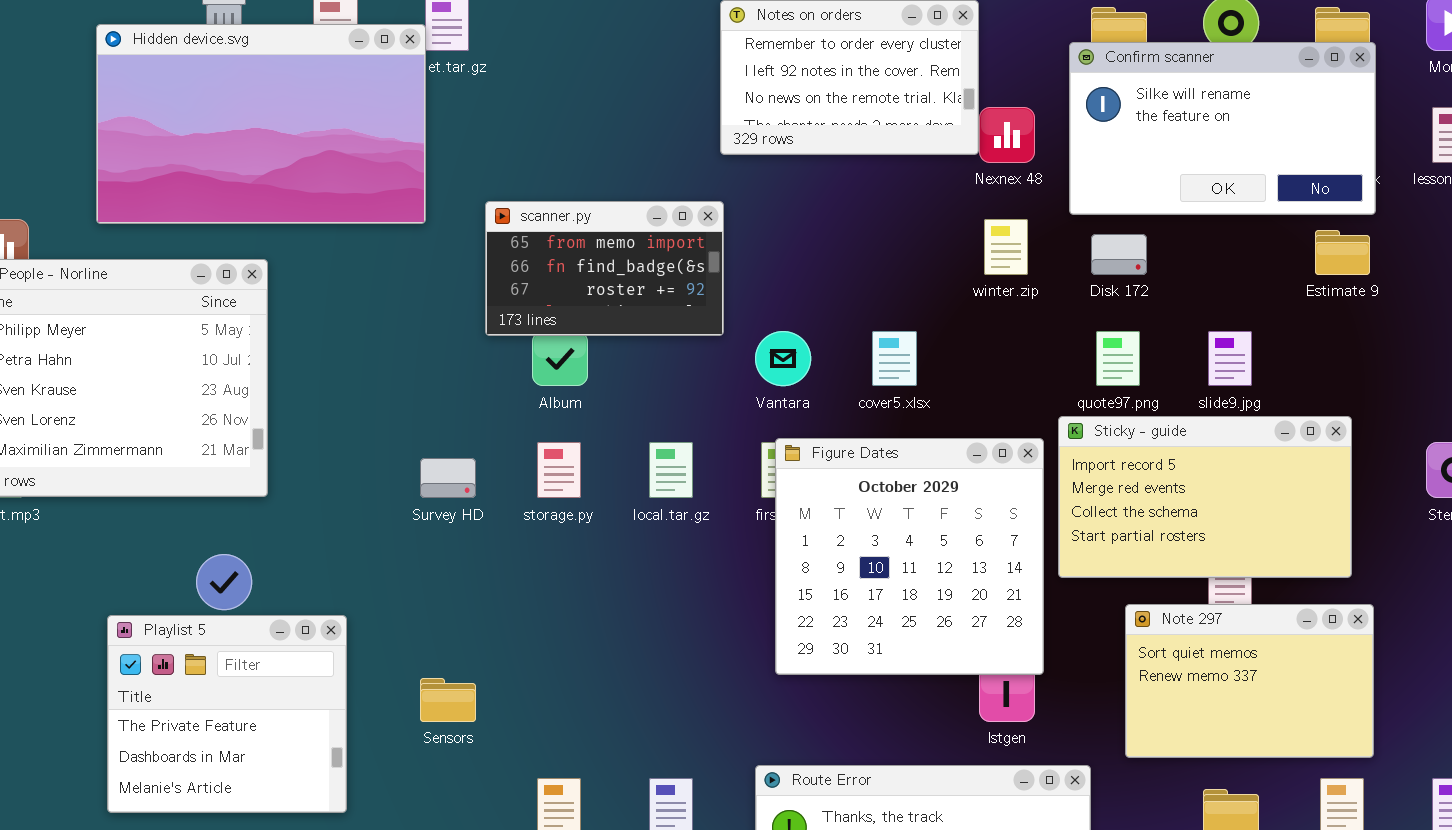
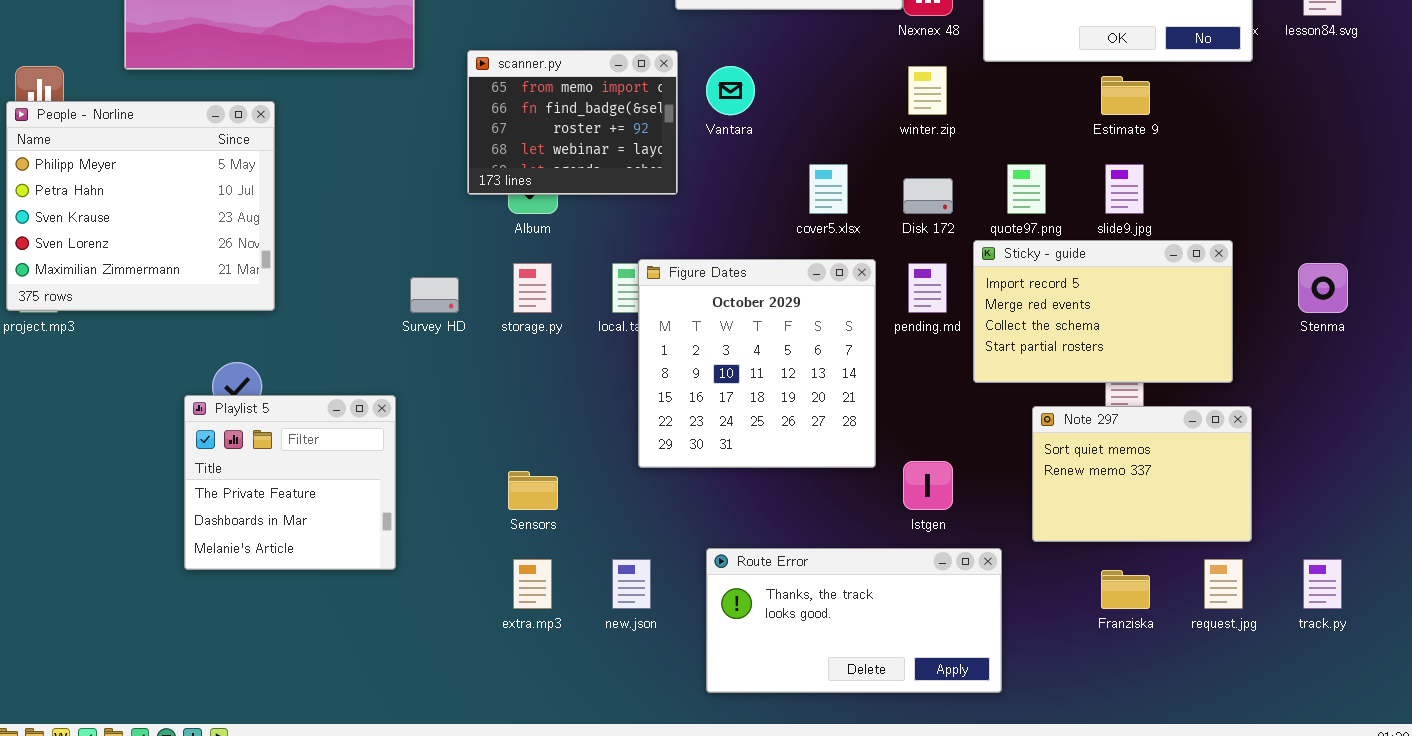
scanner.py: [485,201,724,336] -> [467,50,678,195], resized
Estimate 9: [1315,230,1370,275] -> [1101,76,1150,115], moved
Disk 172: [1091,234,1147,275] -> [903,178,953,214], moved
Vantara: [755,331,811,386] -> [706,66,755,115], moved
Figure Dates: [775,438,1044,675] -> [638,259,876,468], moved
Playlist 5: [107,615,347,813] -> [184,395,396,570], moved
Sensors: [420,678,476,722] -> [508,471,558,510], moved

